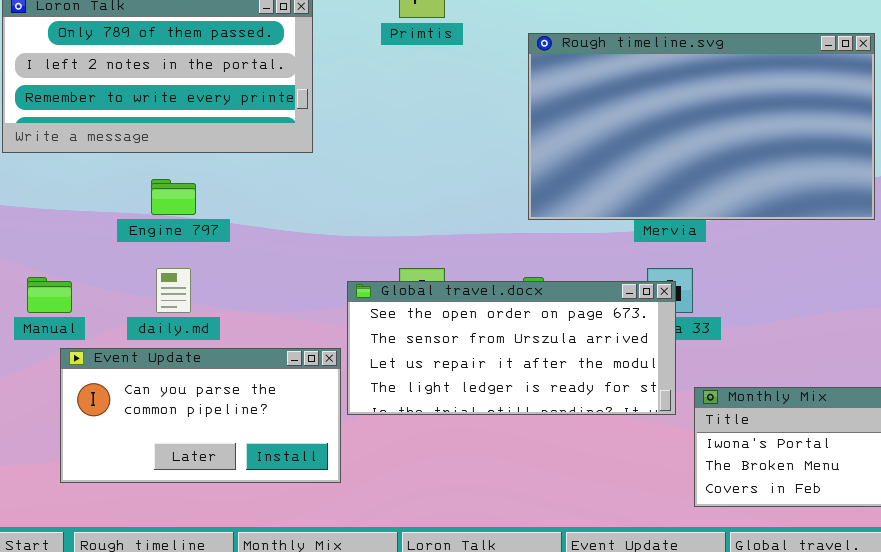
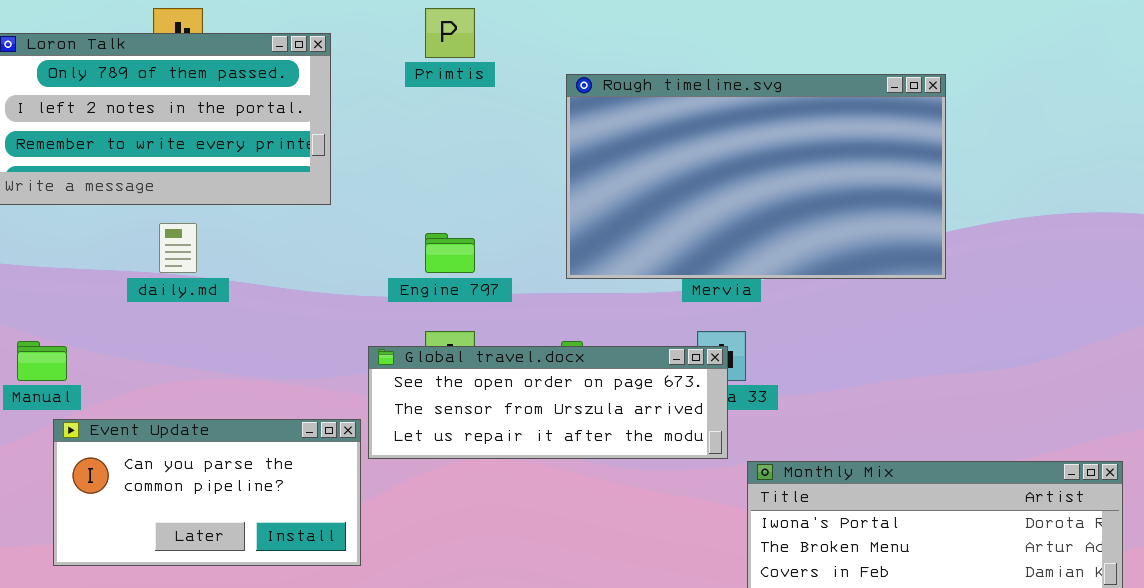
Engine 797: [151,179,196,215] -> [425,233,475,273], moved
daily.md: [156,268,191,313] -> [159,223,197,273], moved
Global travel.docx: [347,281,676,415] -> [368,346,728,459], resized

